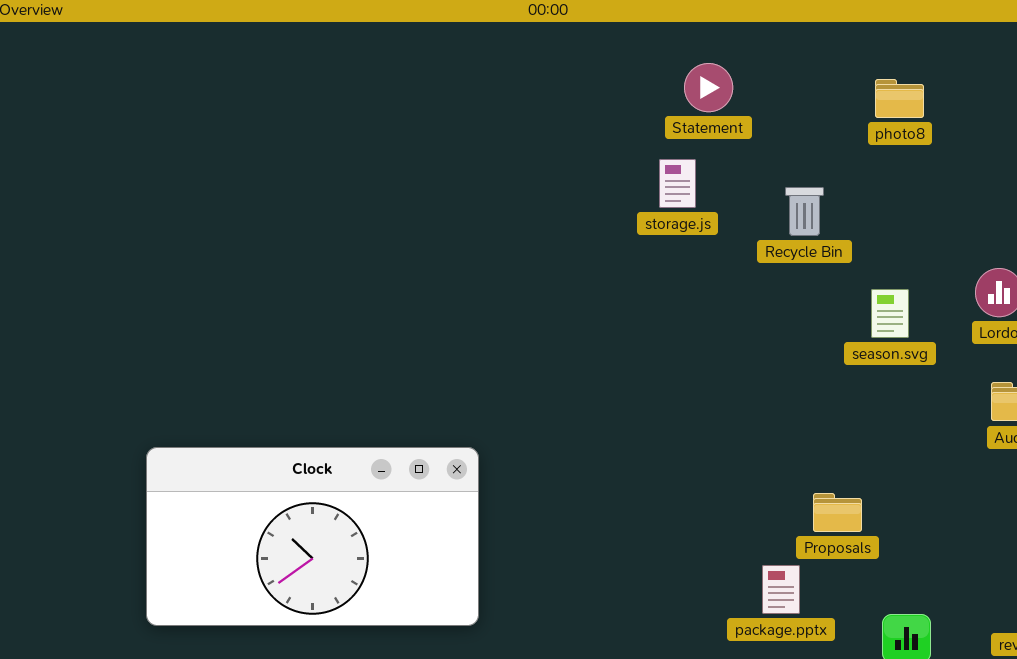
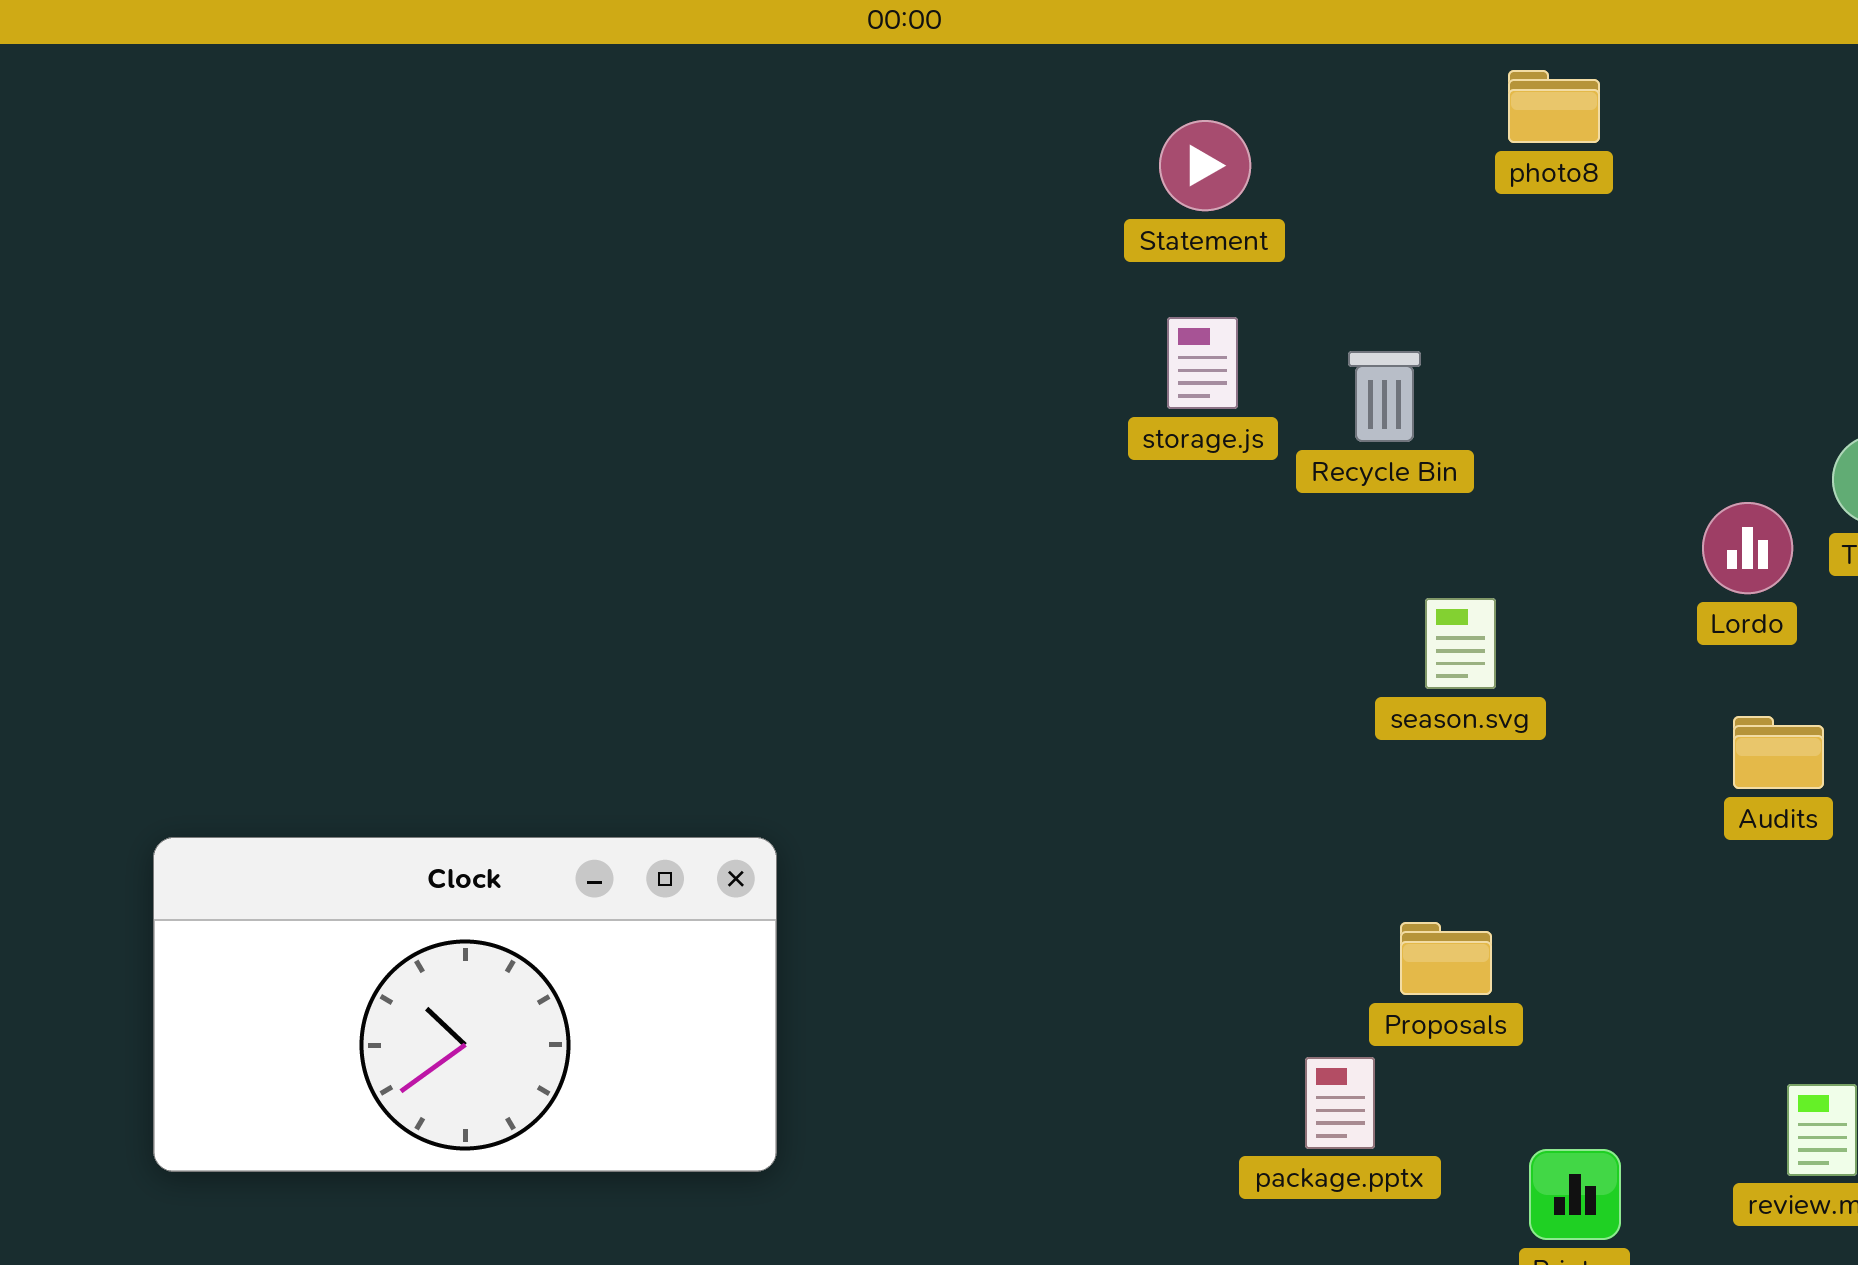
photo8: [875,79,924,118] -> [1508,70,1600,143], moved
storage.js: [659,159,696,208] -> [1167,317,1238,409], moved
season.svg: [871,289,909,338] -> [1425,598,1496,689], moved

